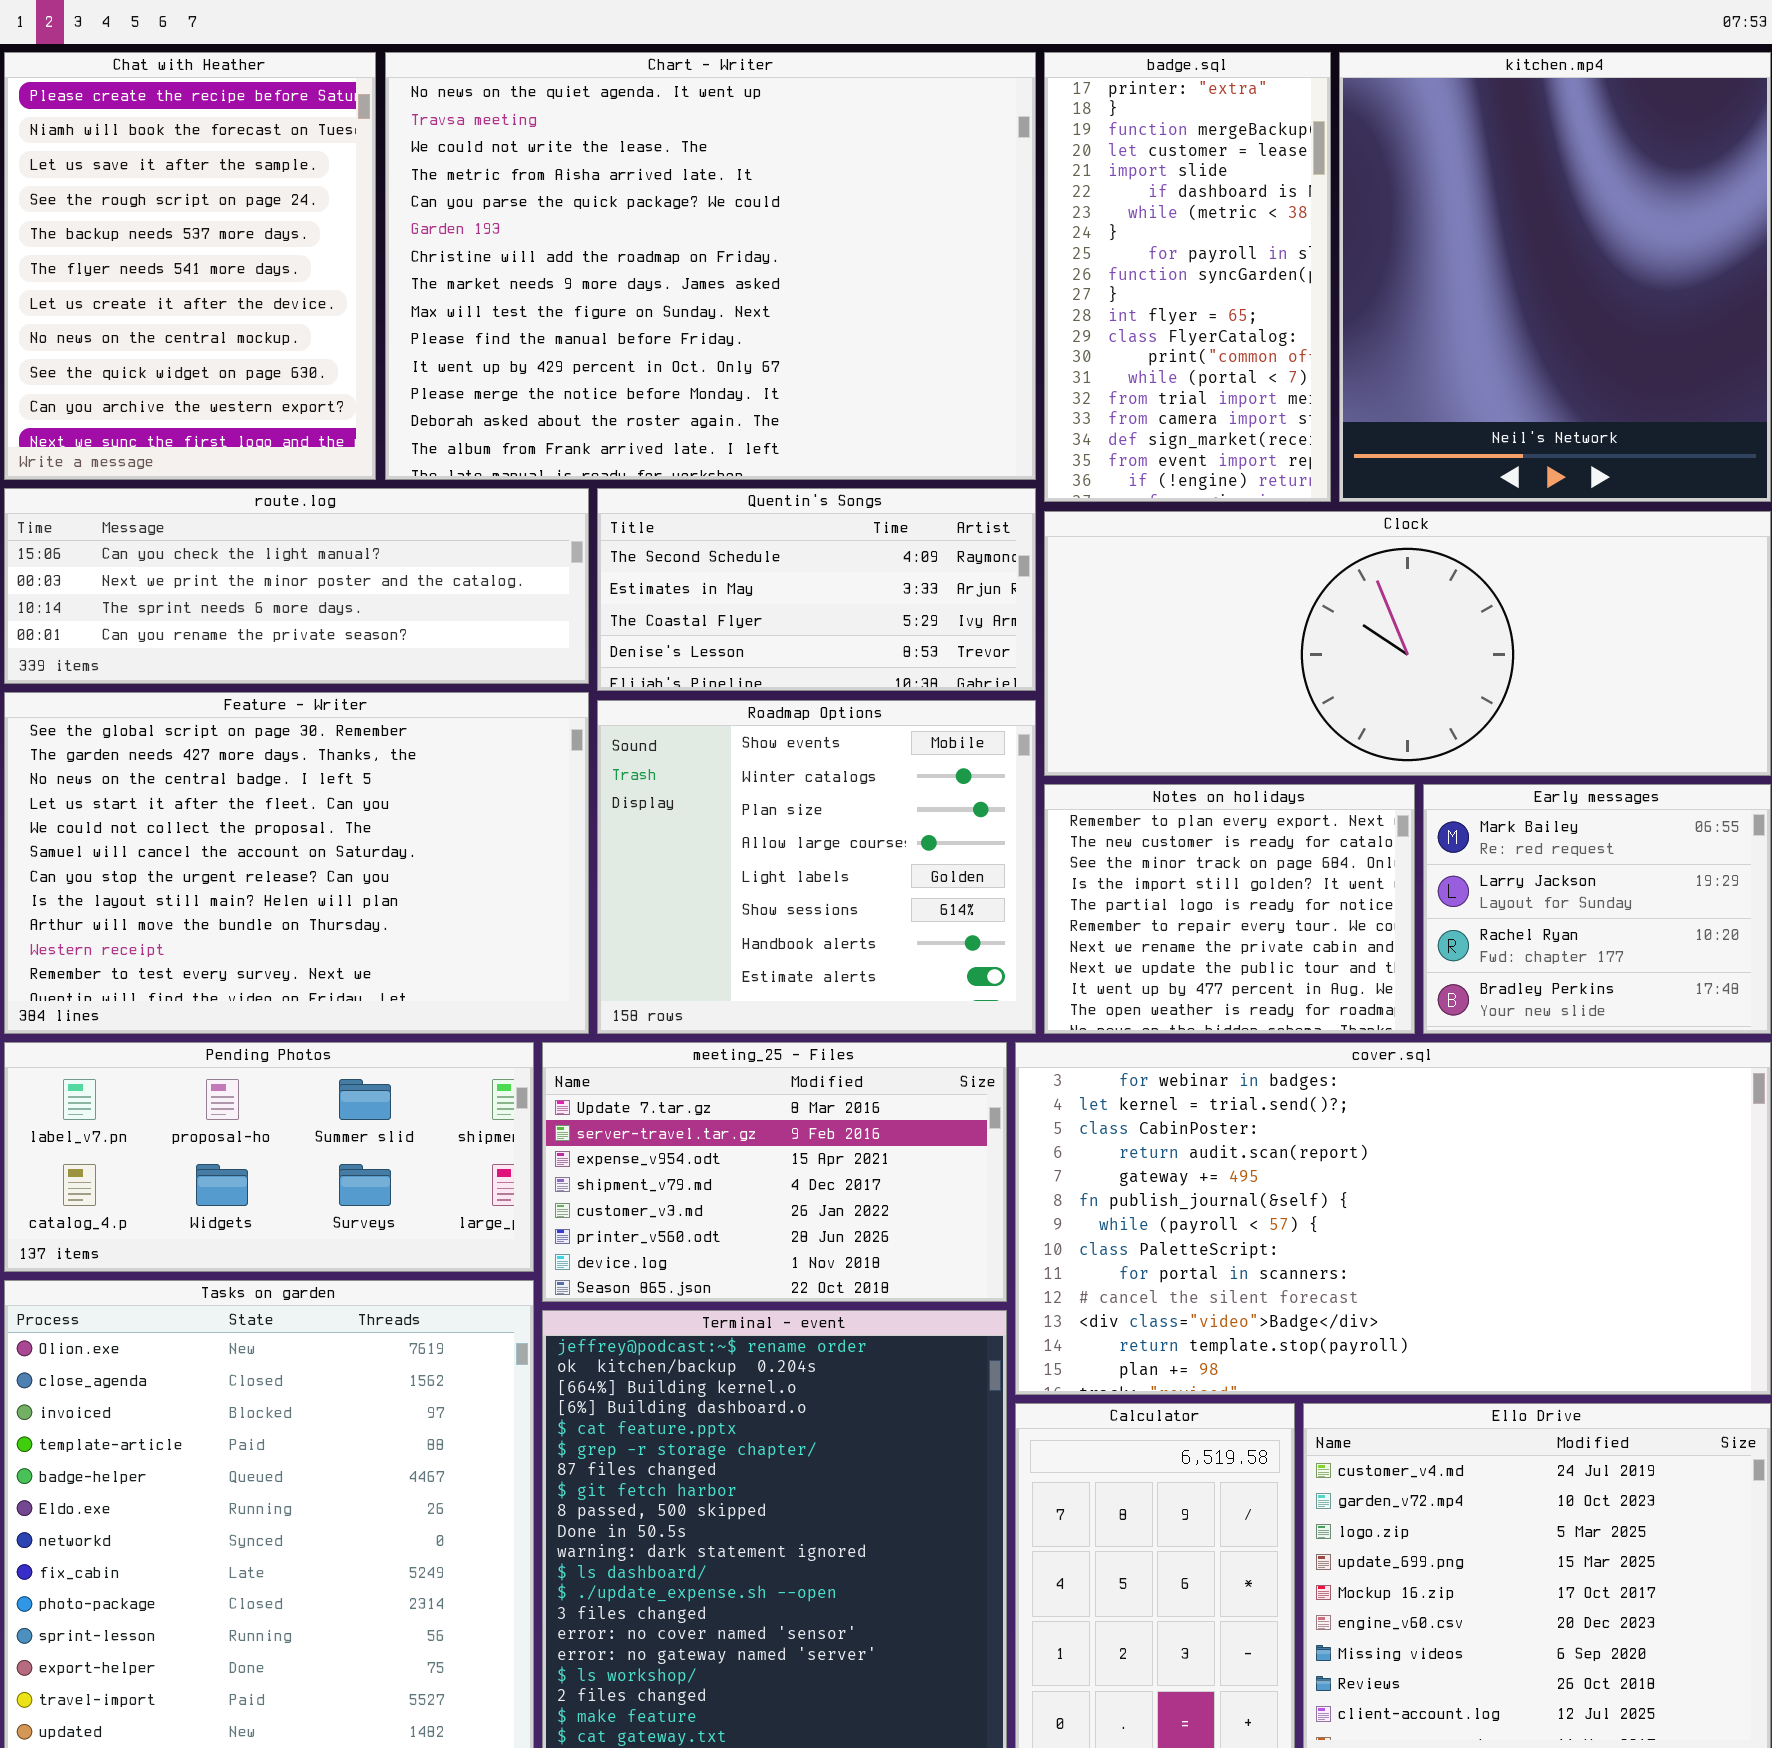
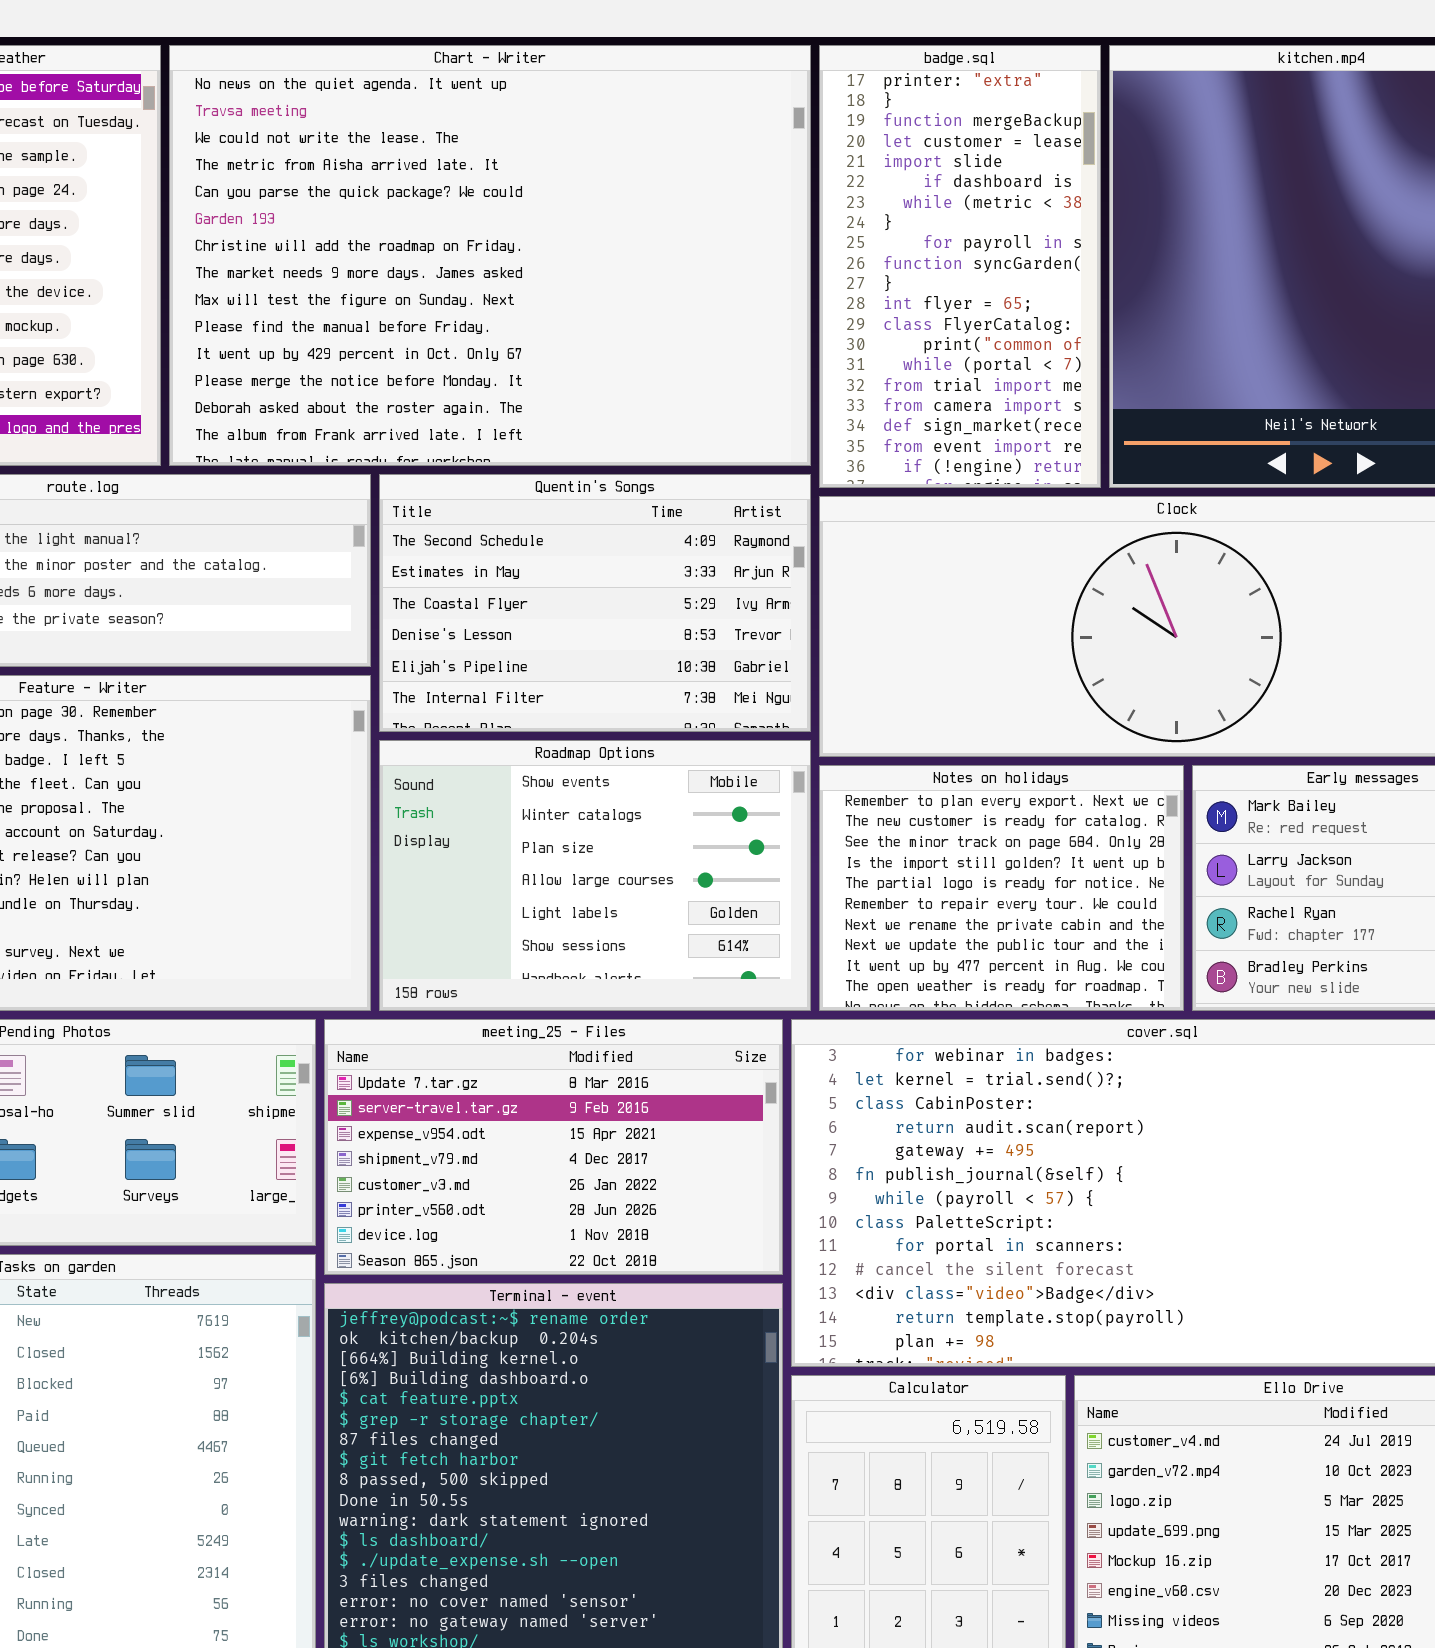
Quentin's Songs: [597,488,1036,691] -> [379,474,811,732], resized
Roadmap Options: [597,700,1036,1034] -> [379,740,811,1011], resized

